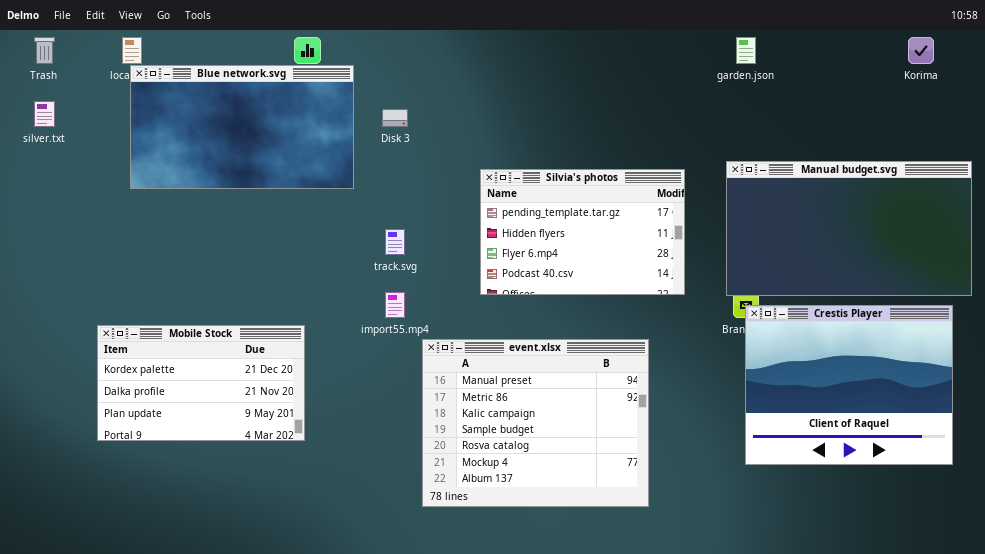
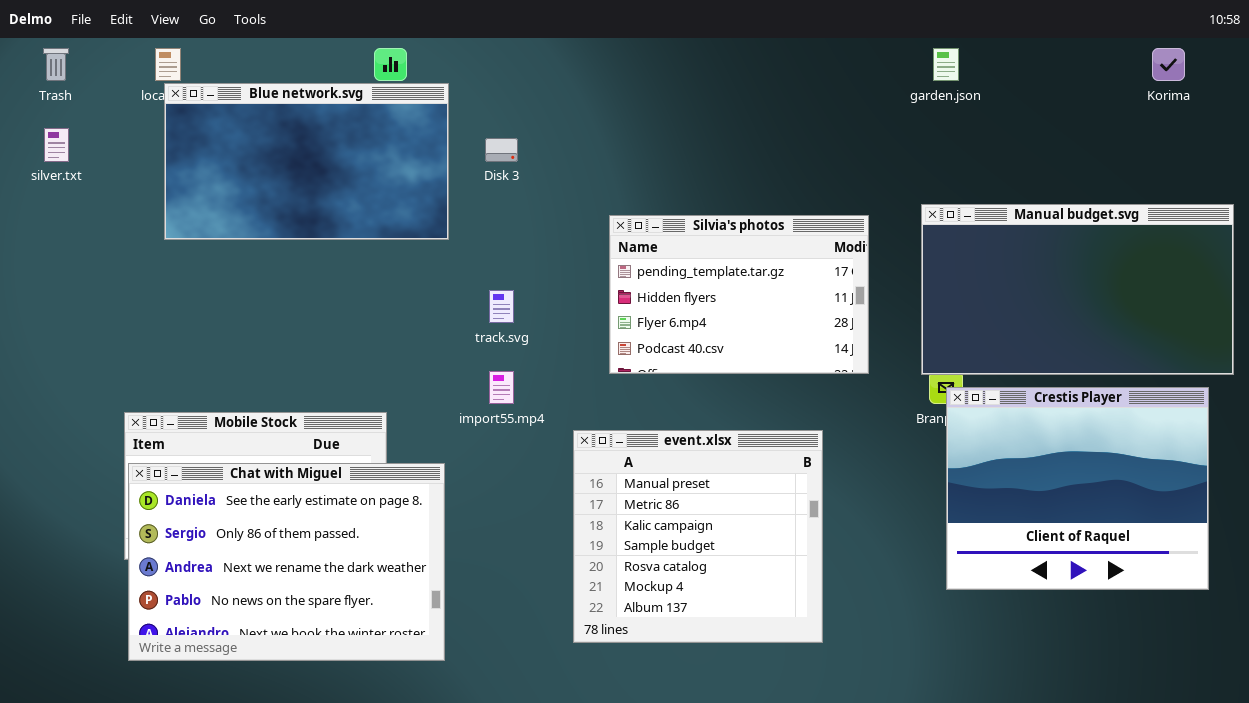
event.xlsx: [422,339,649,507] -> [573,430,823,643], resized
Chat with Miguel: none -> [128,463,445,661], opened

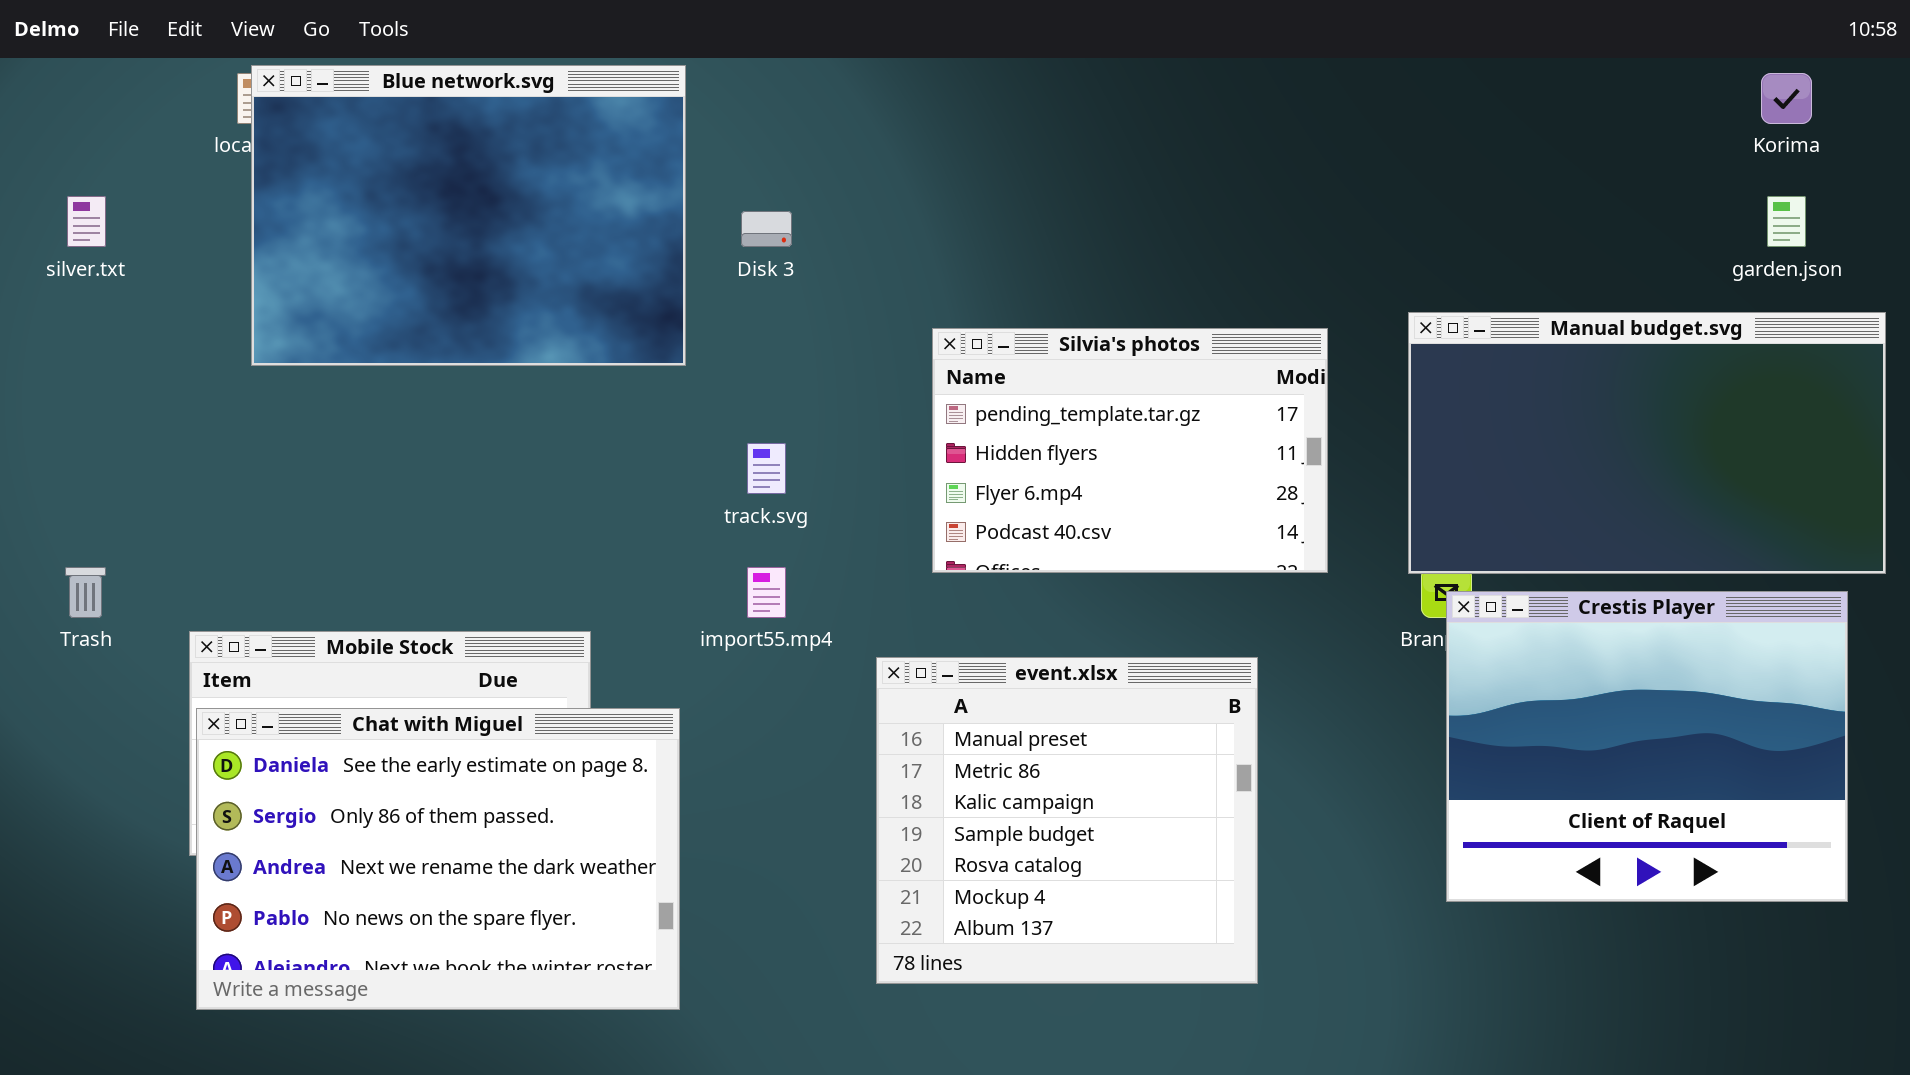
Trash: [43,48,69,81] -> [65,567,106,618], moved
garden.json: [933,48,959,81] -> [1767,196,1806,247], moved
Blue network.svg: [164,83,449,240] -> [251,65,686,366], resized

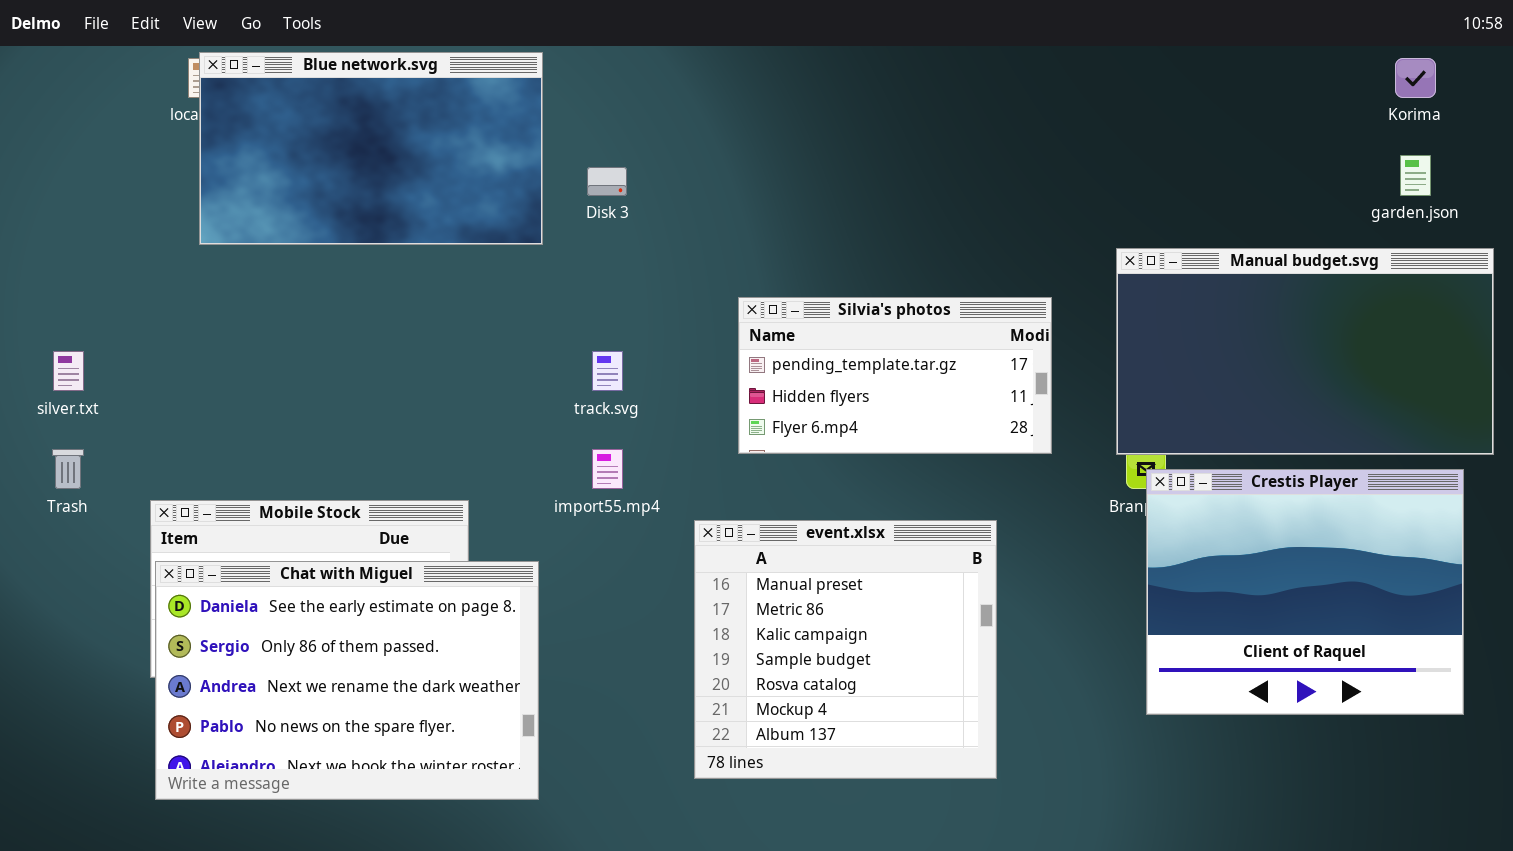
Blue network.svg: [251,65,686,366] -> [199,52,543,245], resized
silver.txt: [67,196,106,247] -> [53,351,84,391], moved
Silvia's photos: [932,328,1328,573] -> [738,297,1052,454], resized

